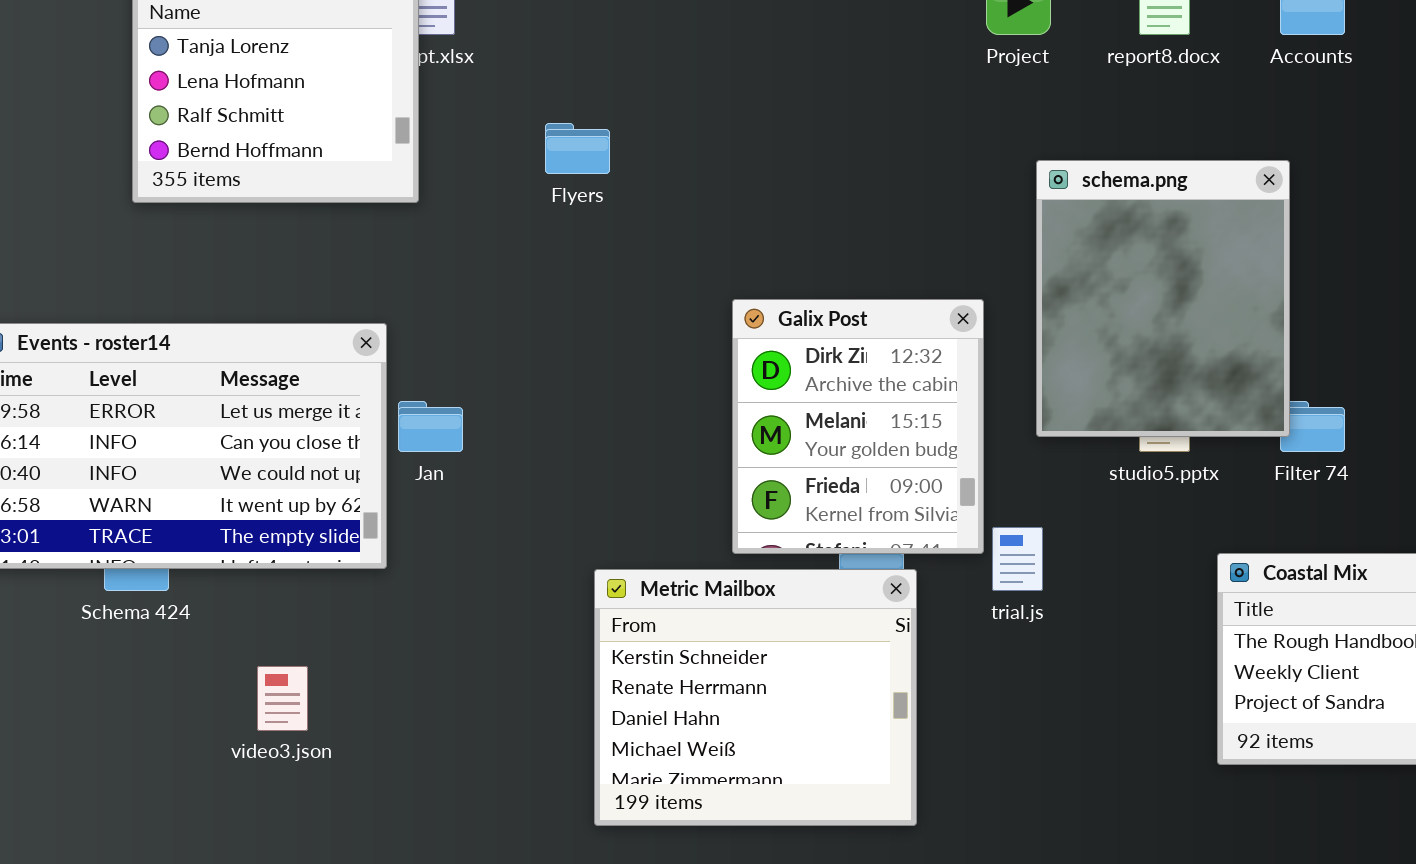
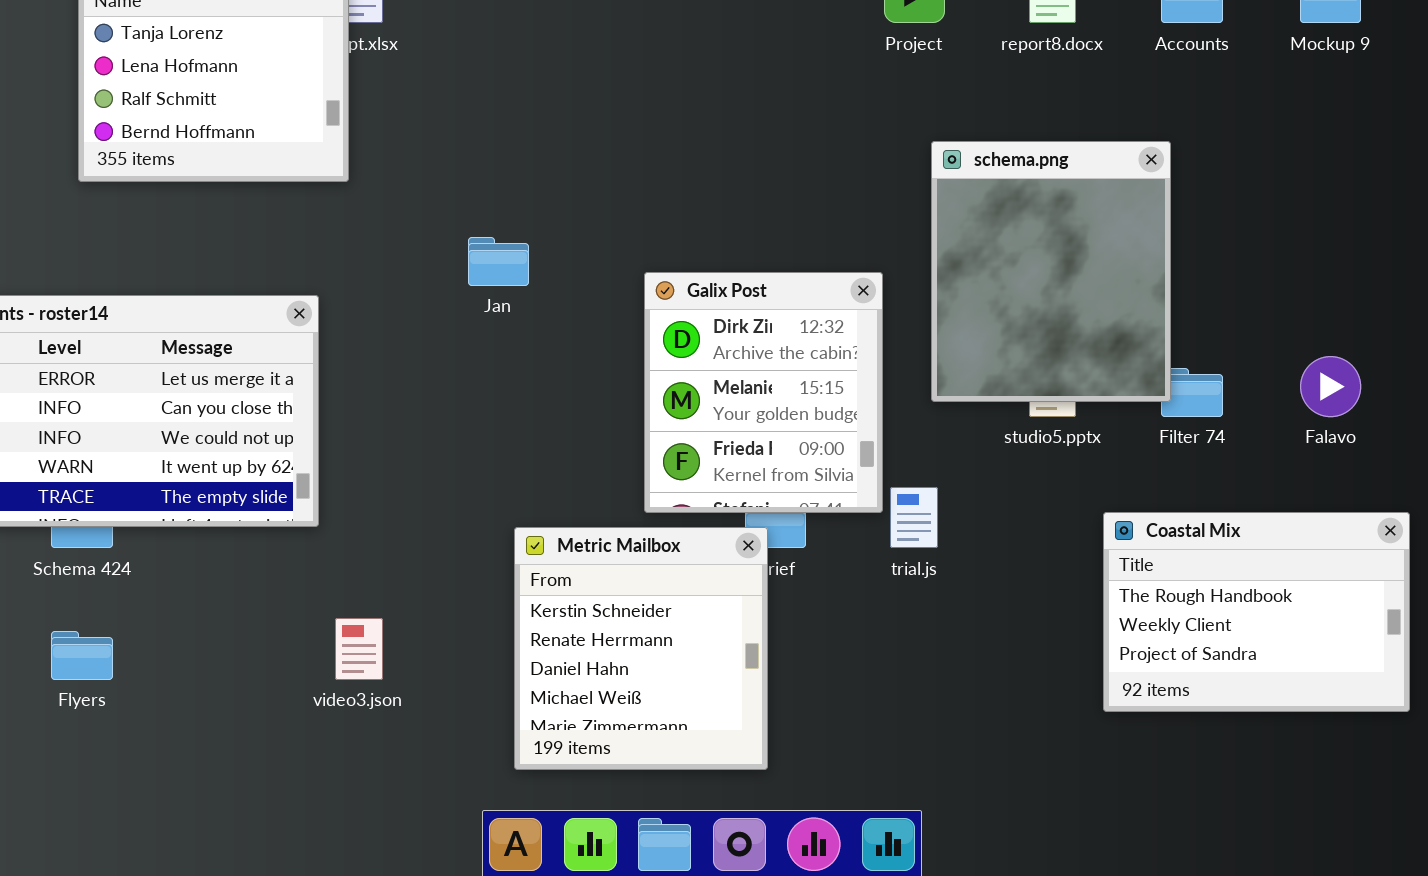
Flyers: [545,123,610,174] -> [51,631,113,680], moved
Jan: [398,401,463,452] -> [468,237,529,286], moved
Metric Mailbox: [594,569,917,826] -> [514,527,768,770], resized
video3.json: [257,666,308,731] -> [335,618,383,680], moved

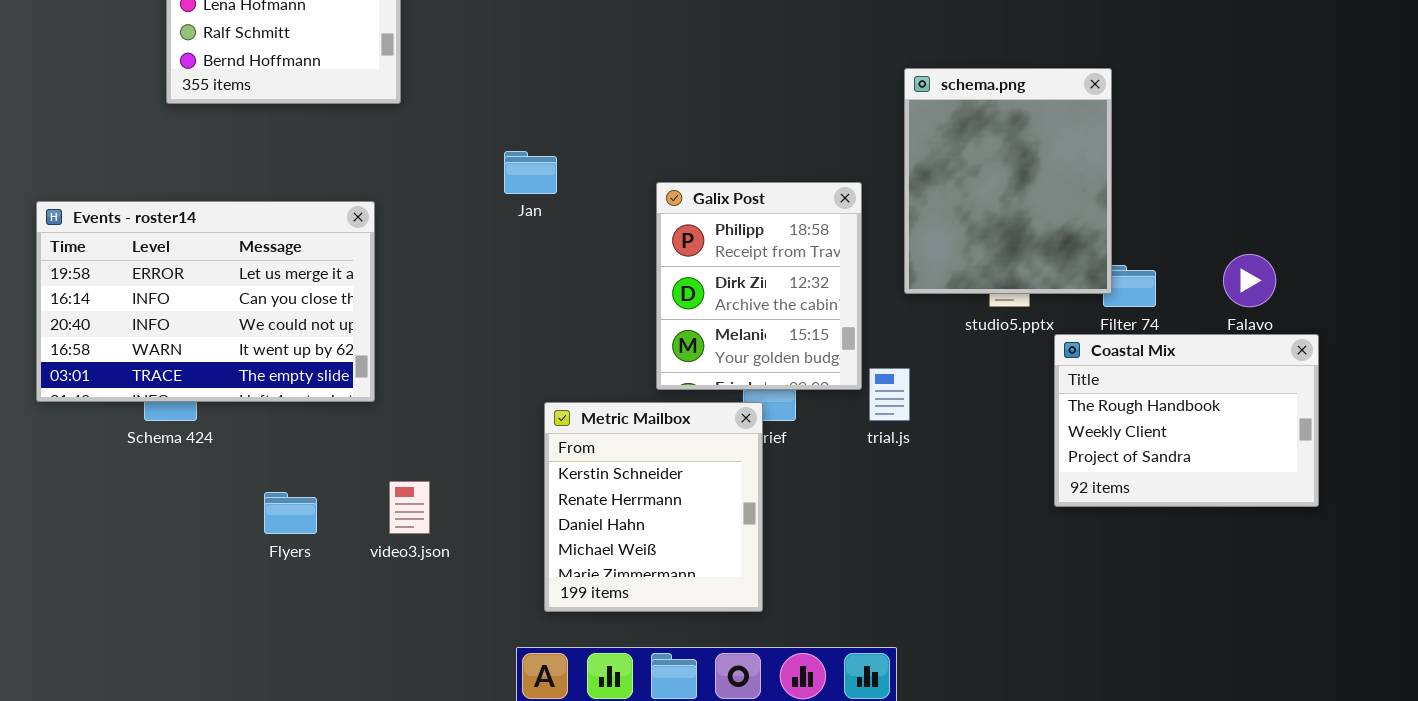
Galix Post: [644,272,883,513] -> [656,182,862,390], scrolled up 1 row
Coastal Mix: [1103,512,1410,712] -> [1054,334,1319,507], moved
Flyers: [51,631,113,680] -> [264,492,317,534], moved

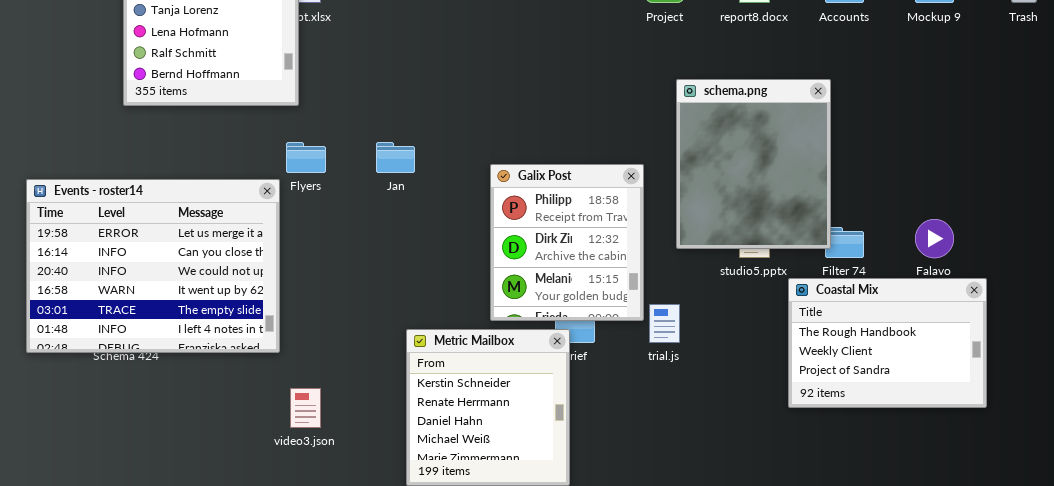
Events - roster14: [36,201,375,402] -> [26,179,280,353], resized
Flyers: [264,492,317,534] -> [286,142,326,173], moved

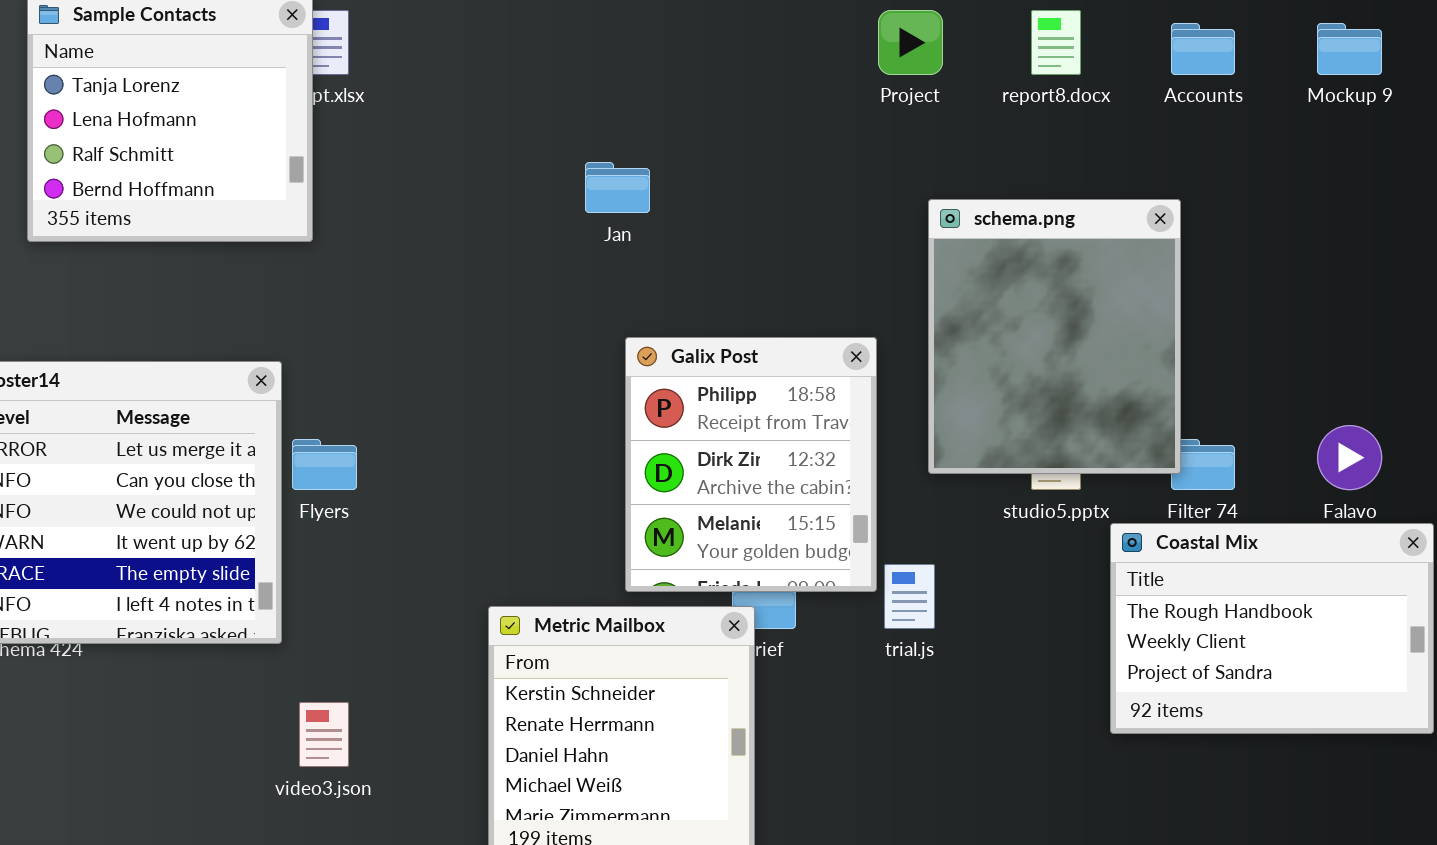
Flyers: [286,142,326,173] -> [292,439,357,490], moved
Jan: [376,142,415,173] -> [585,162,650,213], moved

